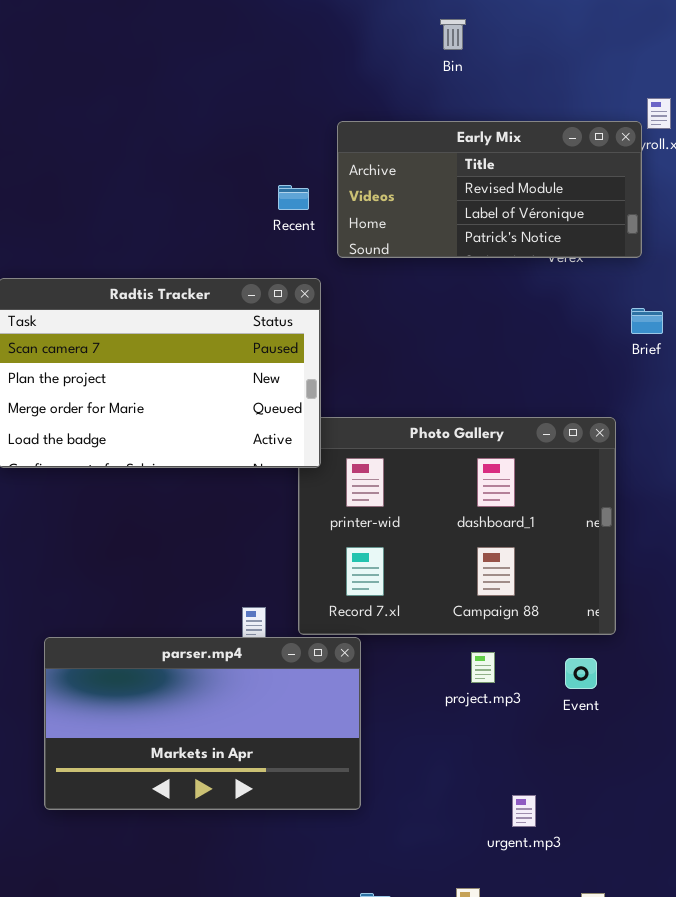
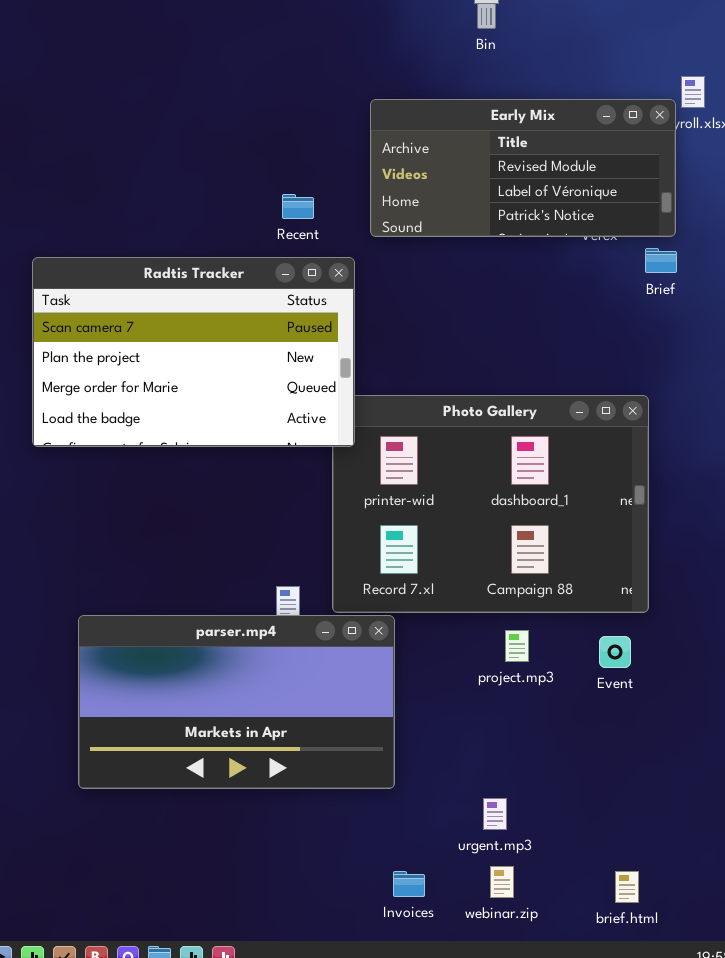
Recent: [278,185,309,210] -> [282,194,314,219], moved
Brief: [631,308,663,334] -> [645,248,677,273], moved
urgent.mp3: [512,795,536,827] -> [483,798,507,830], moved

